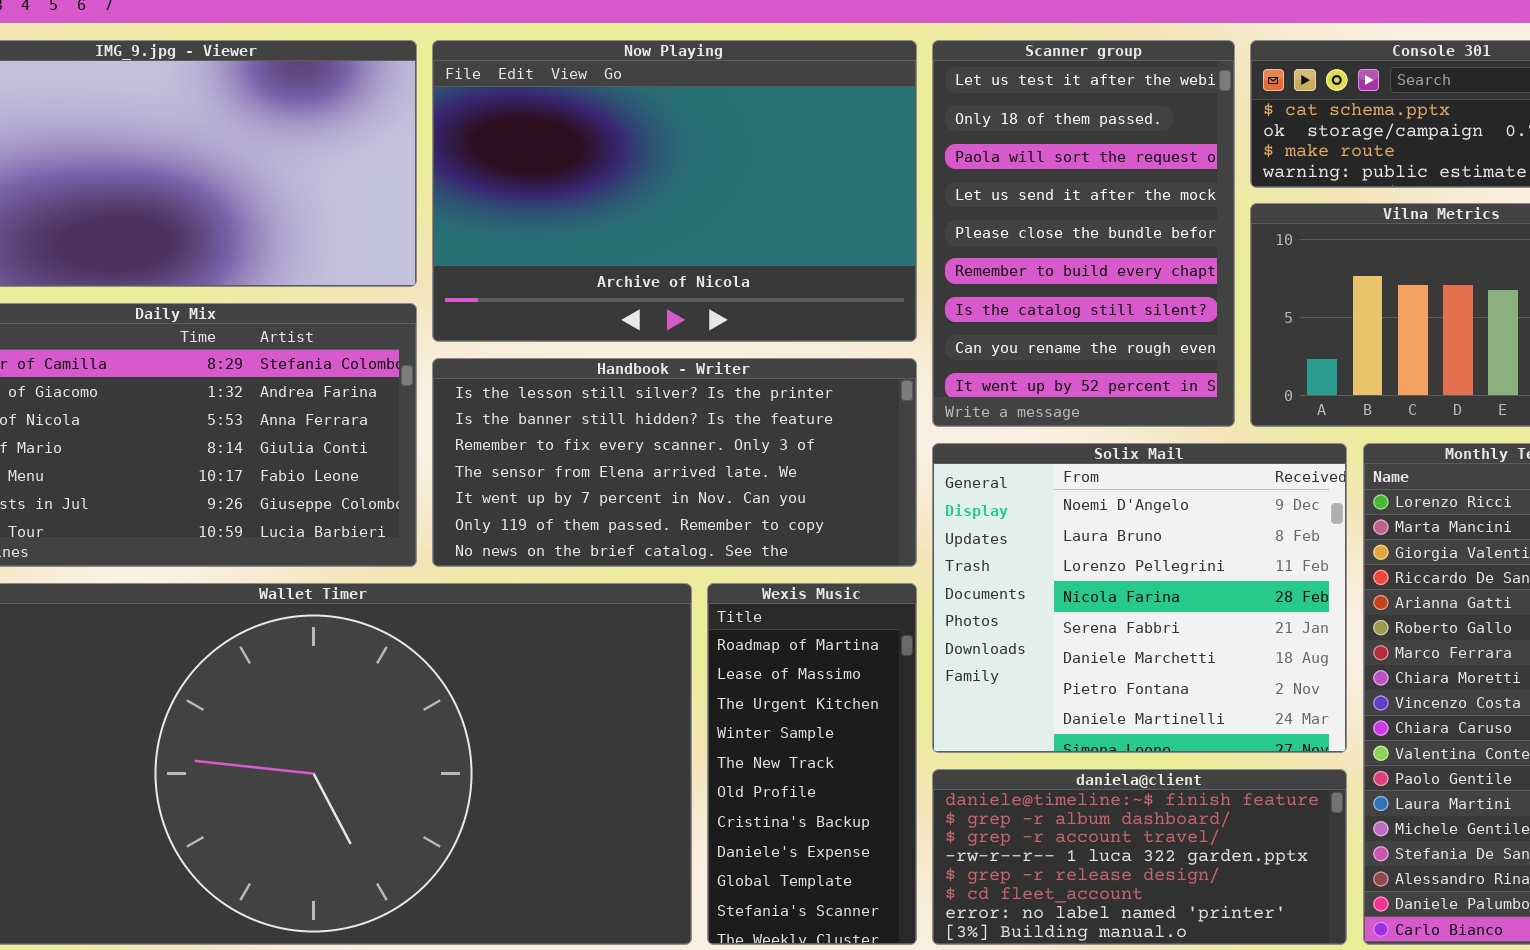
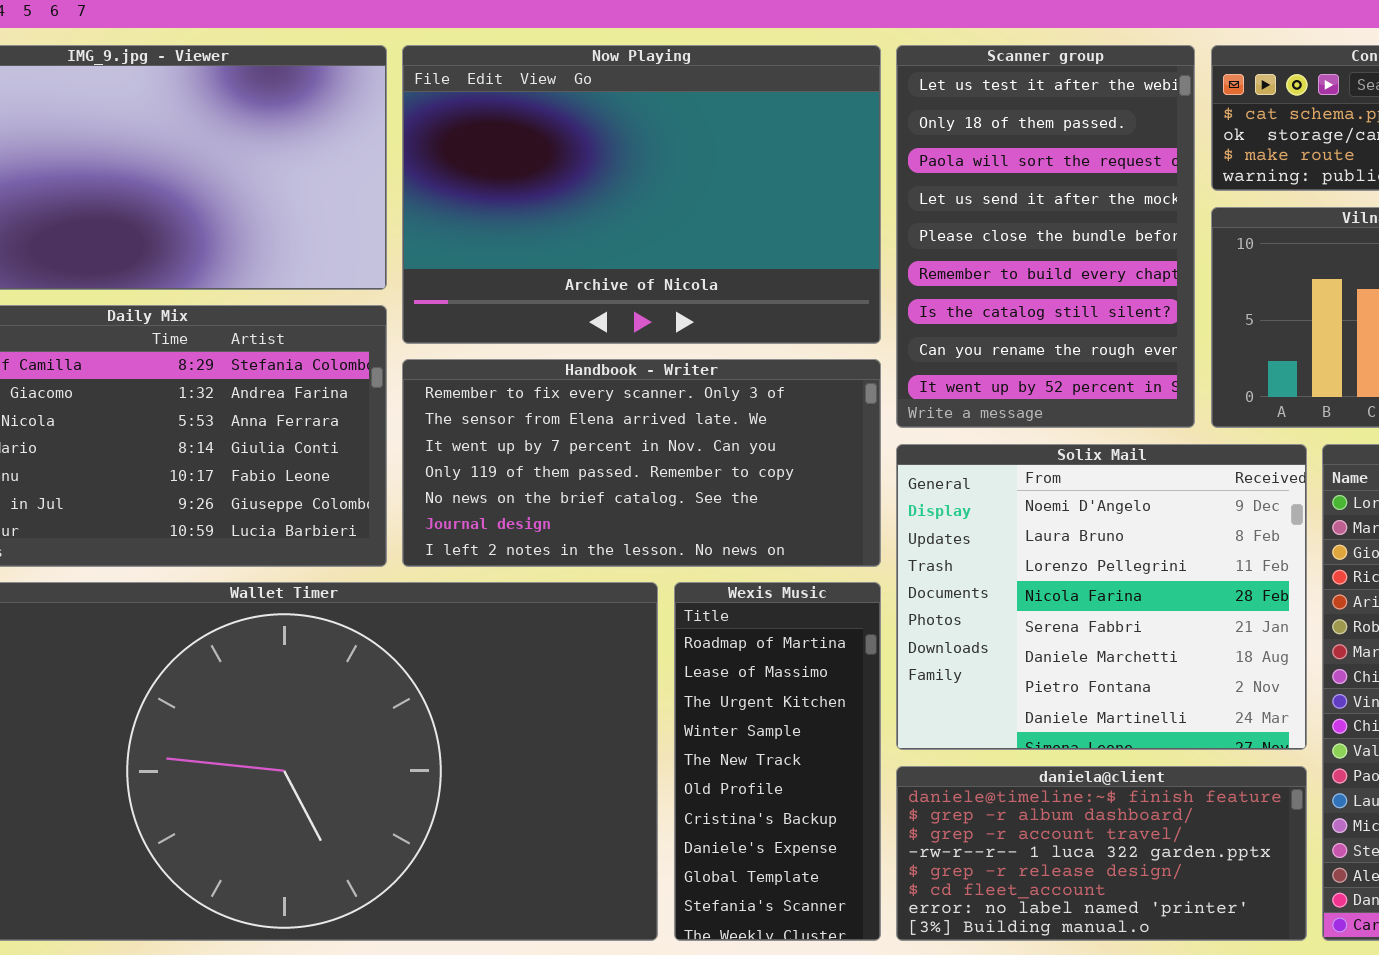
Handbook - Writer: [432,358,917,567] -> [402,359,881,567], scrolled down 2 rows

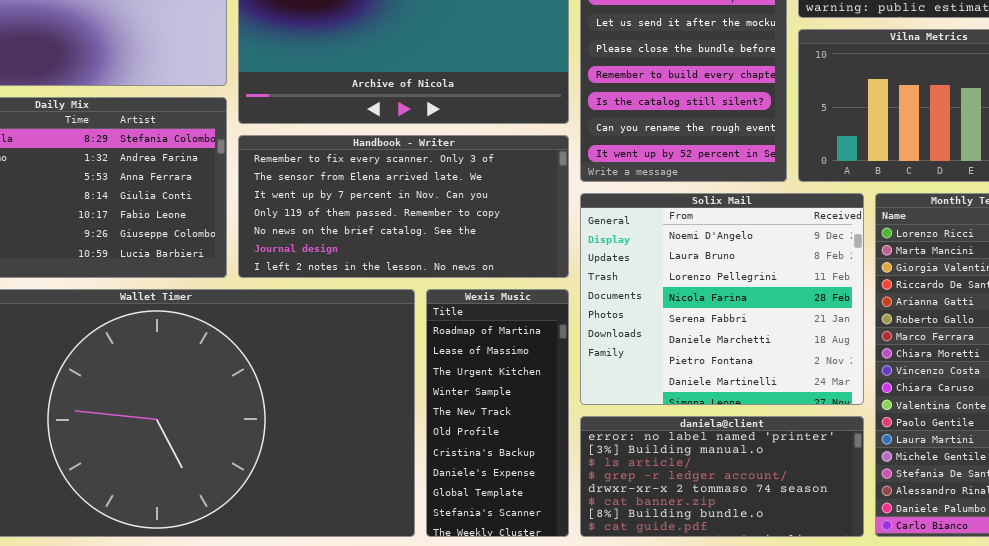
daniela@client: [896,766,1307,941] -> [580,416,864,537], scrolled down 6 rows

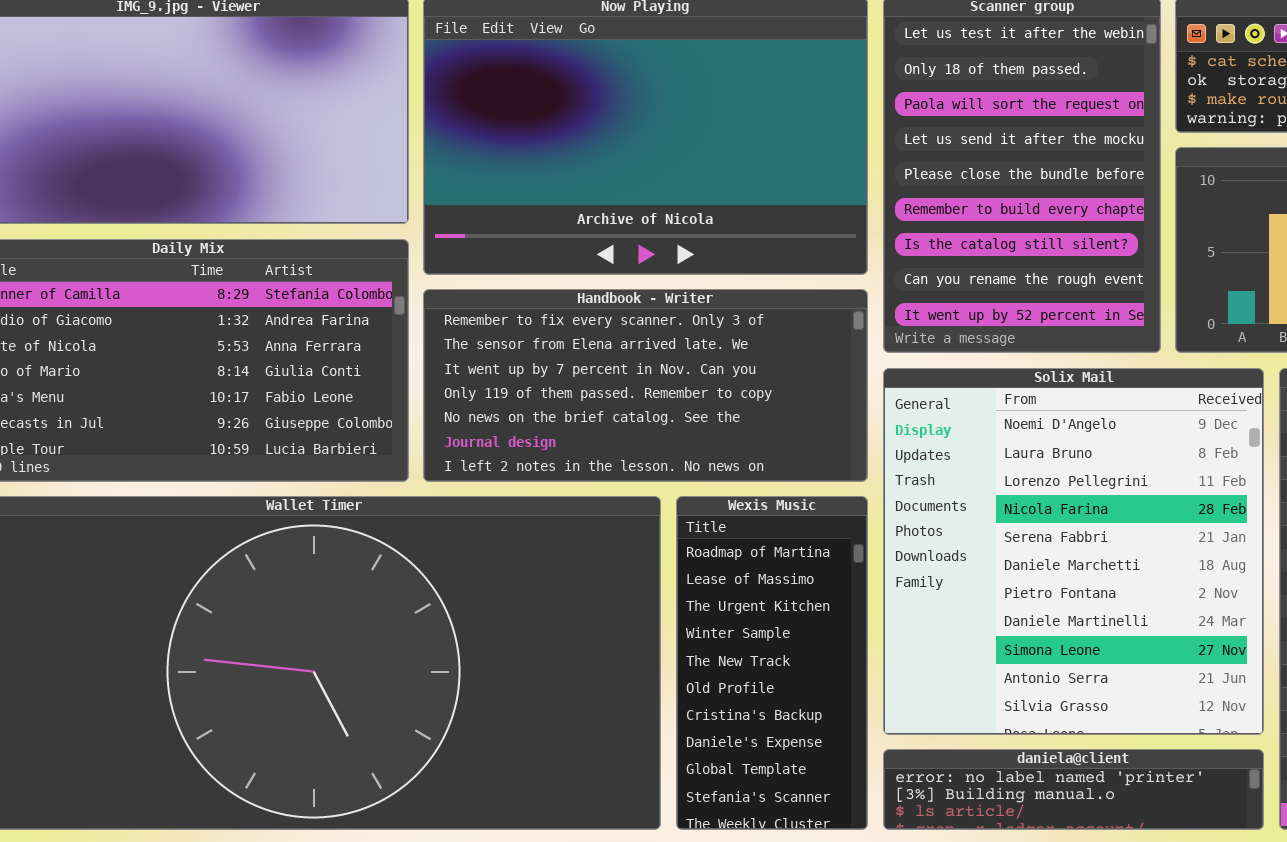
Solix Mail: [580,193,864,405] -> [883,368,1264,735], resized
daniela@client: [580,416,864,537] -> [883,749,1264,830], resized

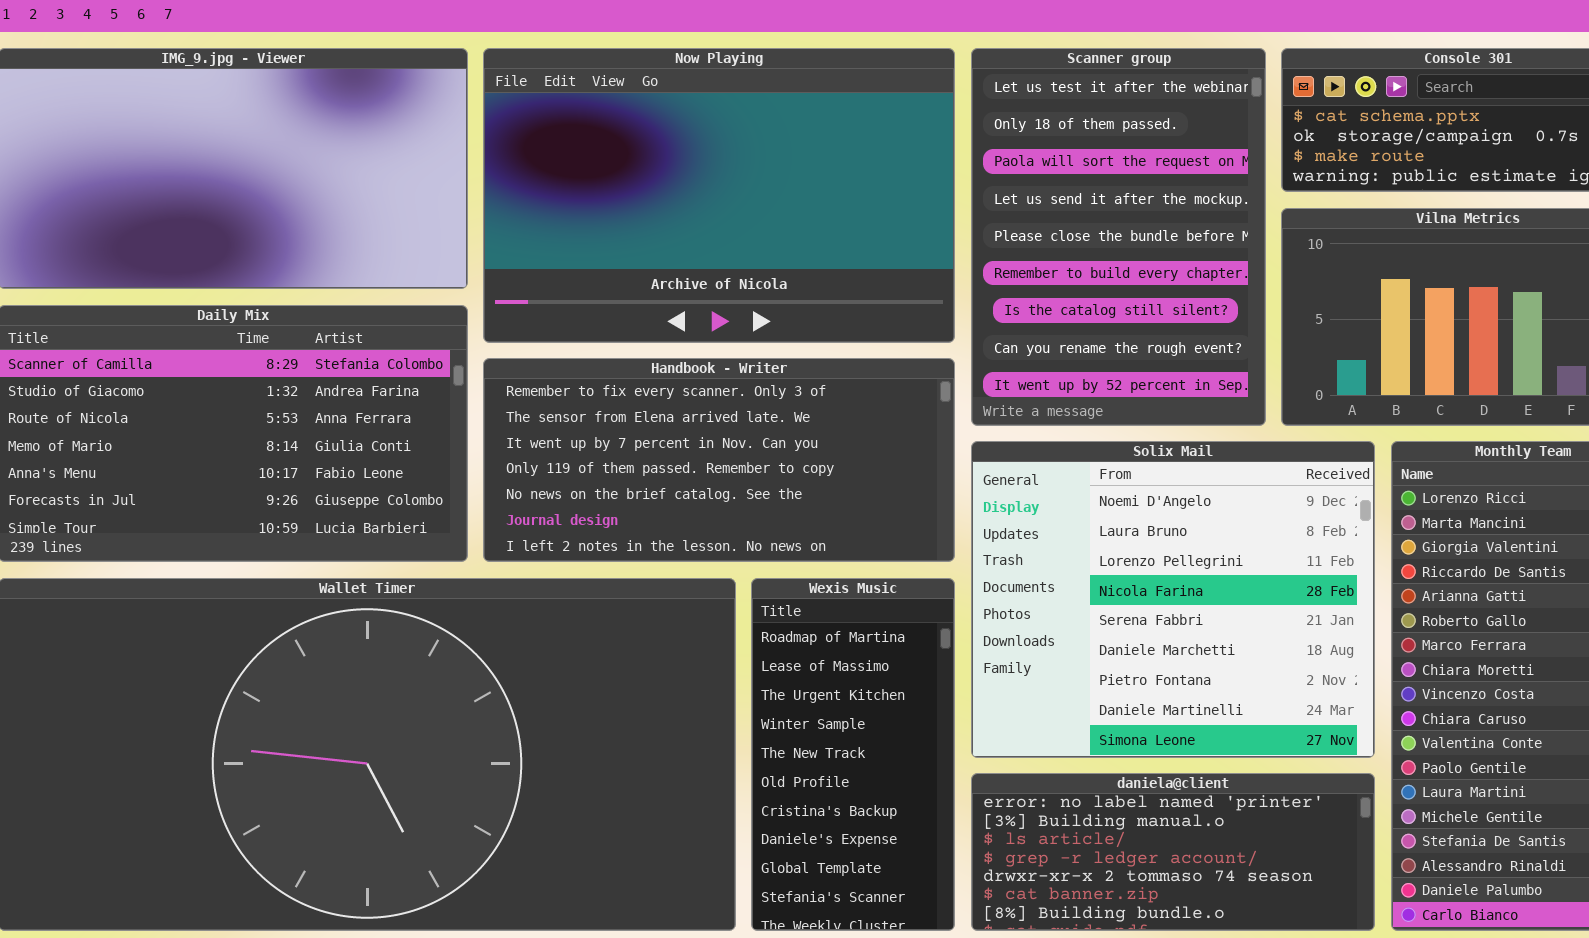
Solix Mail: [883,368,1264,735] -> [971,441,1375,758], resized
daniela@client: [883,749,1264,830] -> [971,773,1375,931], resized

